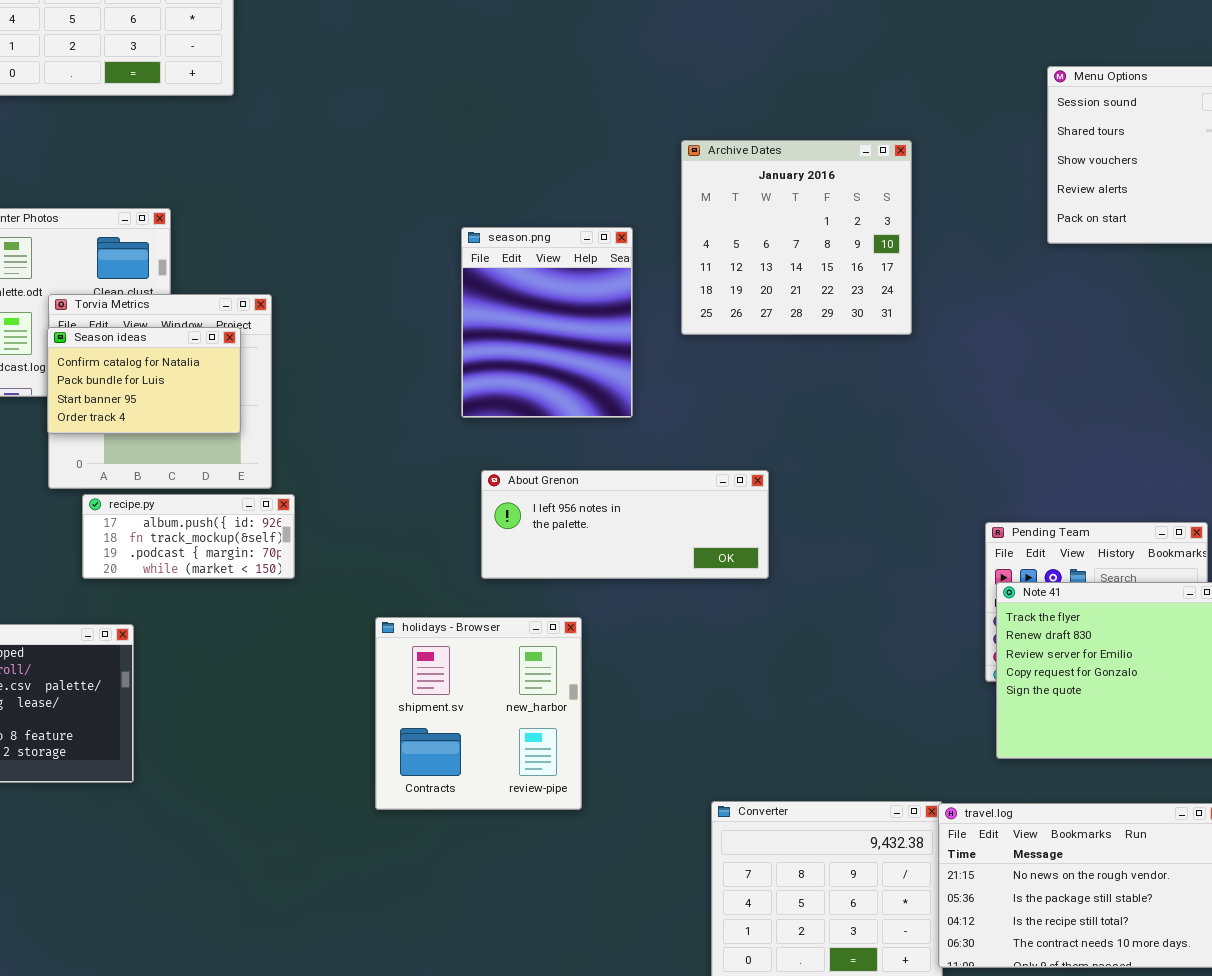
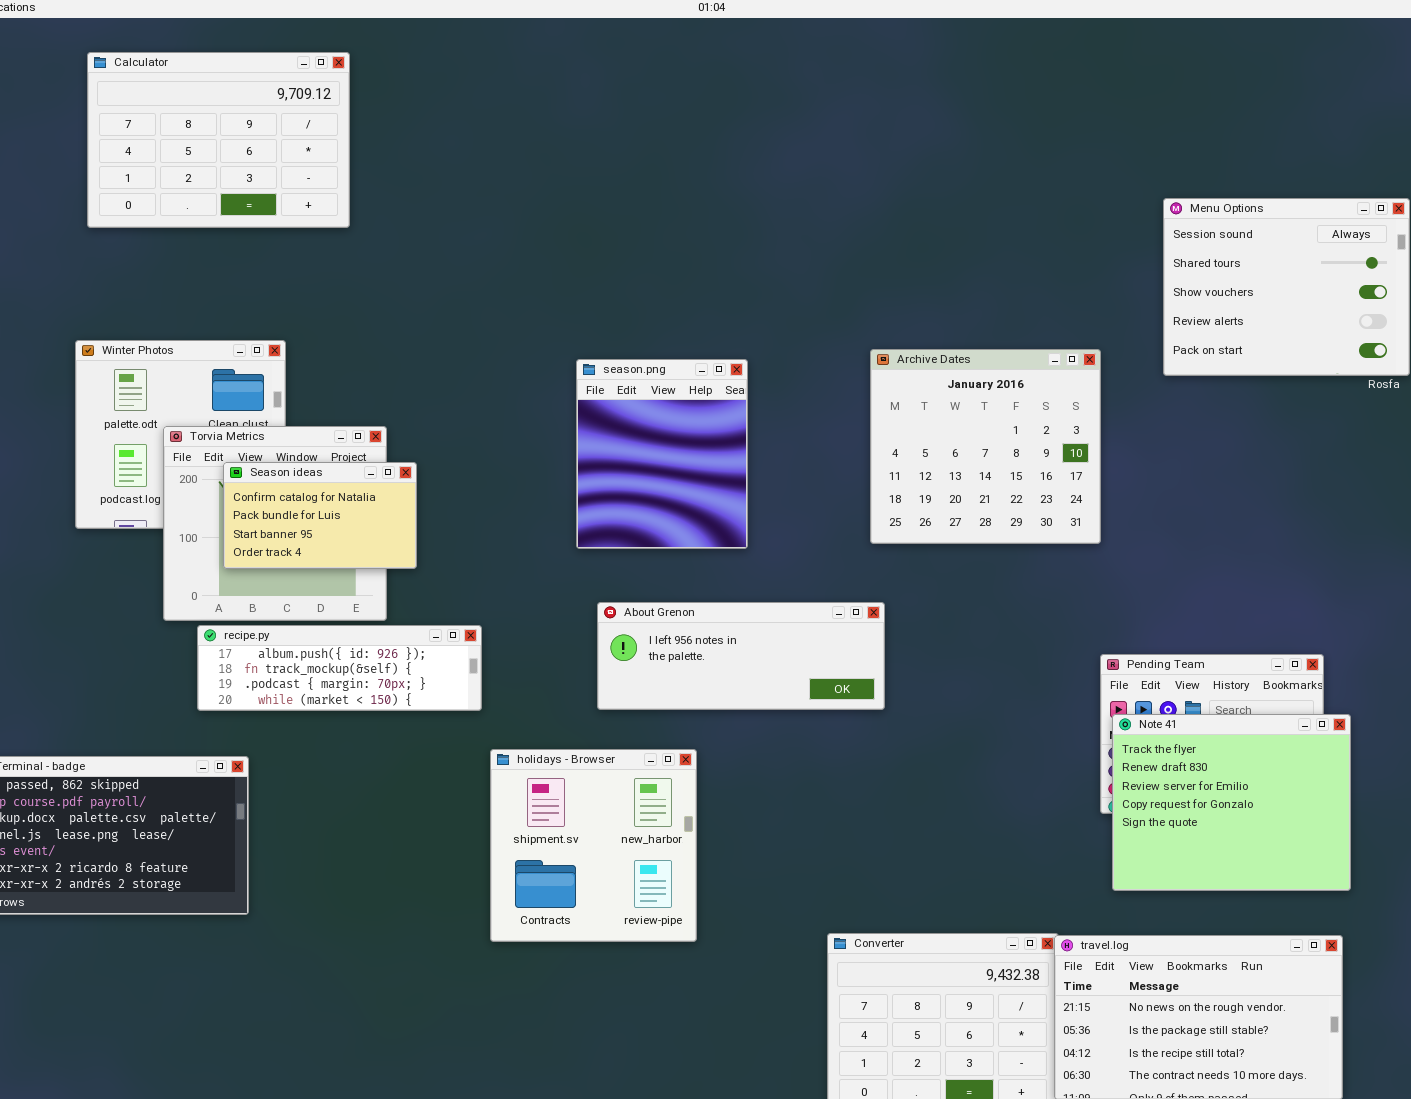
Archive Dates: [681,140,912,335] -> [870,349,1101,544], moved
Season ideas: [47,327,241,434] -> [223,462,417,569], moved
recipe.py: [82,494,295,579] -> [197,625,482,711], resized

